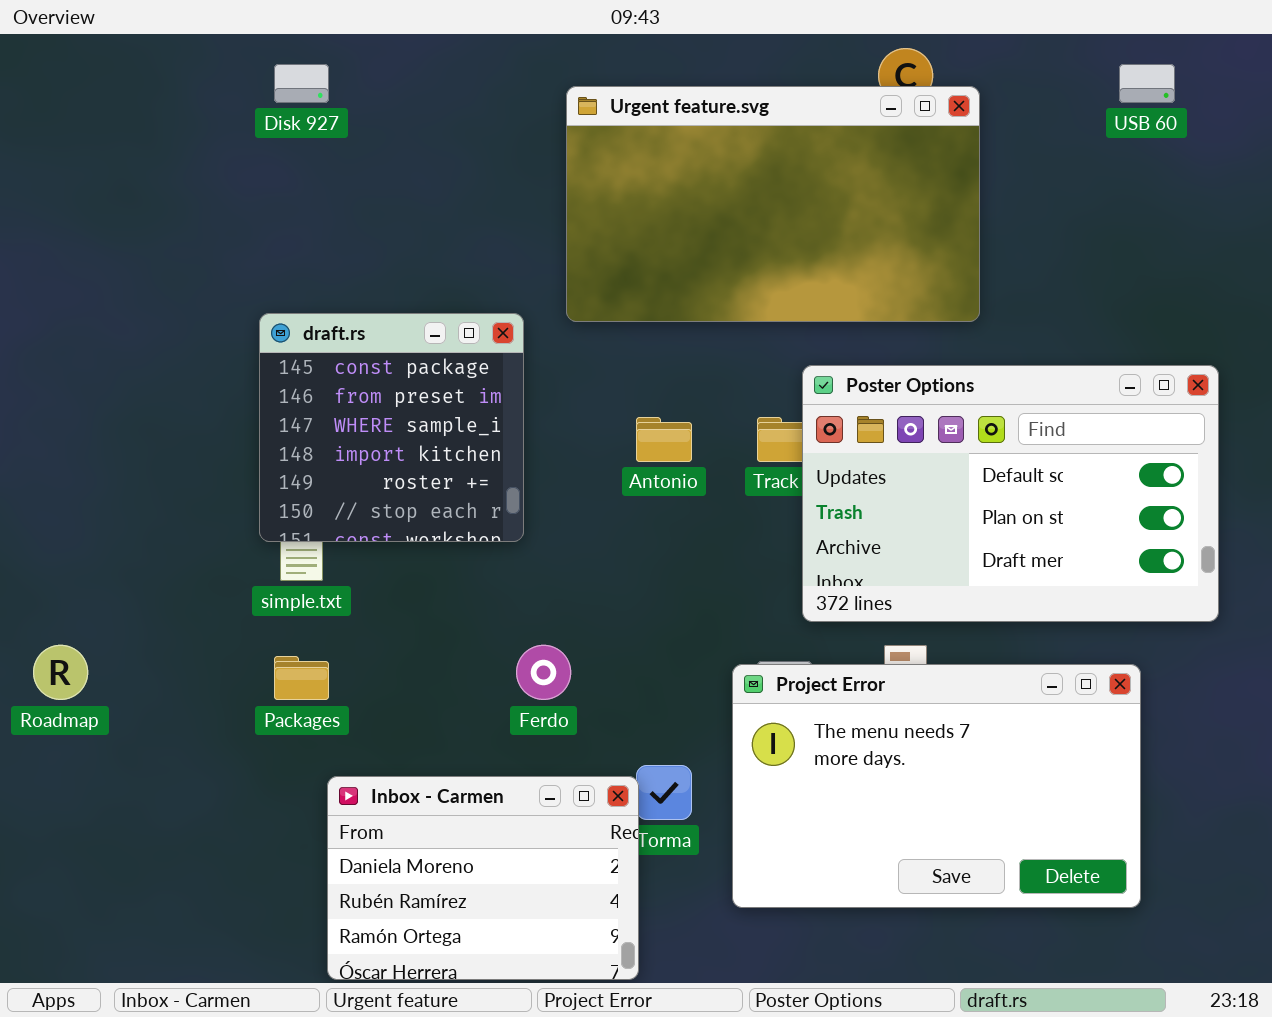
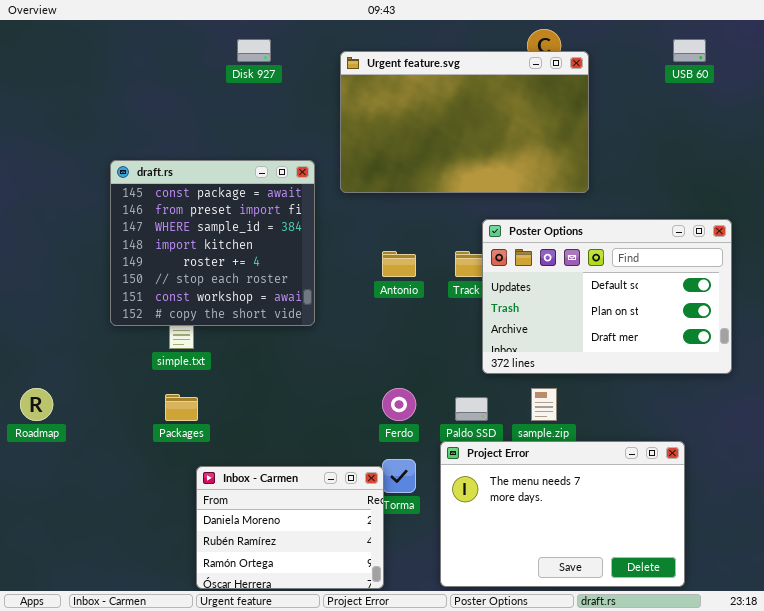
Disk 927: [274,64,329,103] -> [237,39,271,62], moved
draft.rs: [259,313,524,542] -> [110,160,315,326], resized
Ferdo: [516,645,571,700] -> [382,388,416,421], moved
Project Error: [732,664,1141,908] -> [440,441,685,587], moved

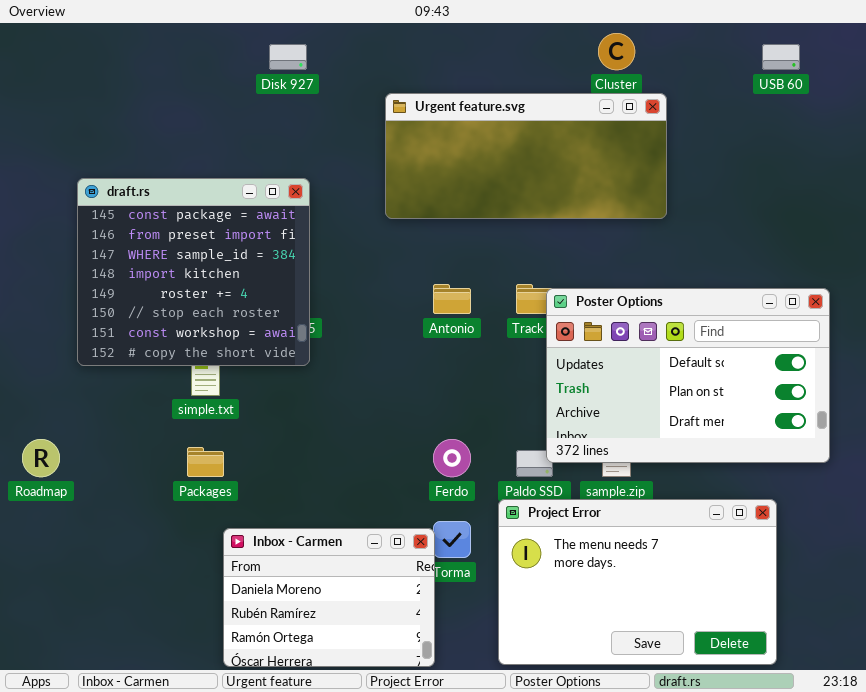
Urgent feature.svg: [340,51,589,193] -> [385,93,667,219], resized
draft.rs: [110,160,315,326] -> [77,178,310,366], moved
Poster Options: [482,219,732,374] -> [546,288,830,463], moved

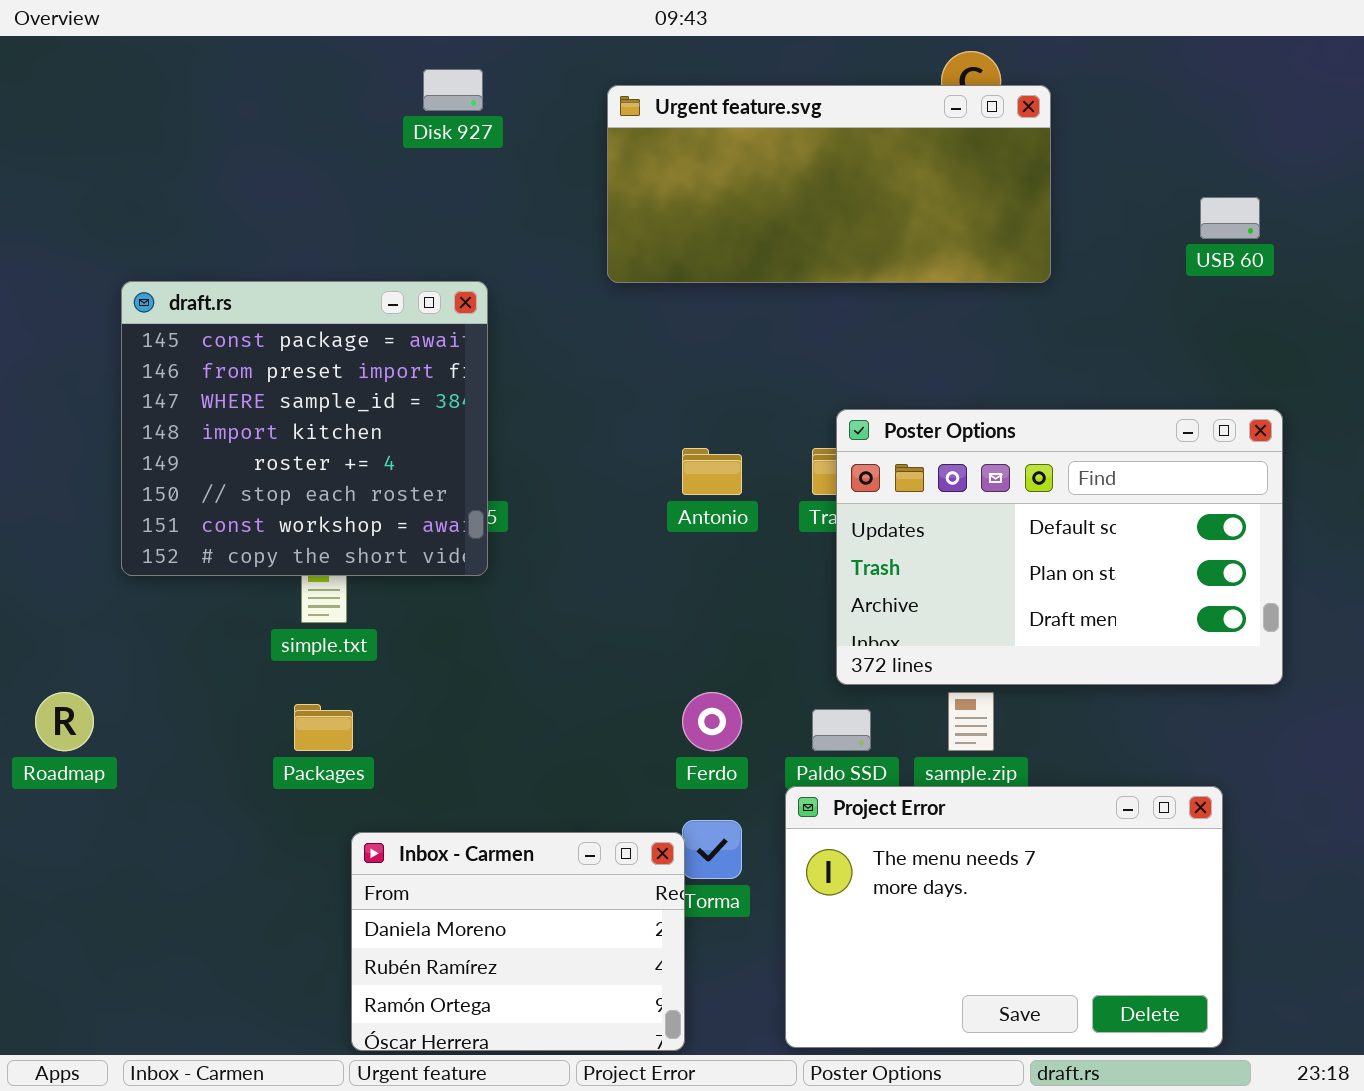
USB 60: [762,44,800,70] -> [1200,197,1260,239], moved
Urgent feature.svg: [385,93,667,219] -> [607,85,1051,283], moved
Poster Options: [546,288,830,463] -> [836,409,1283,685], moved

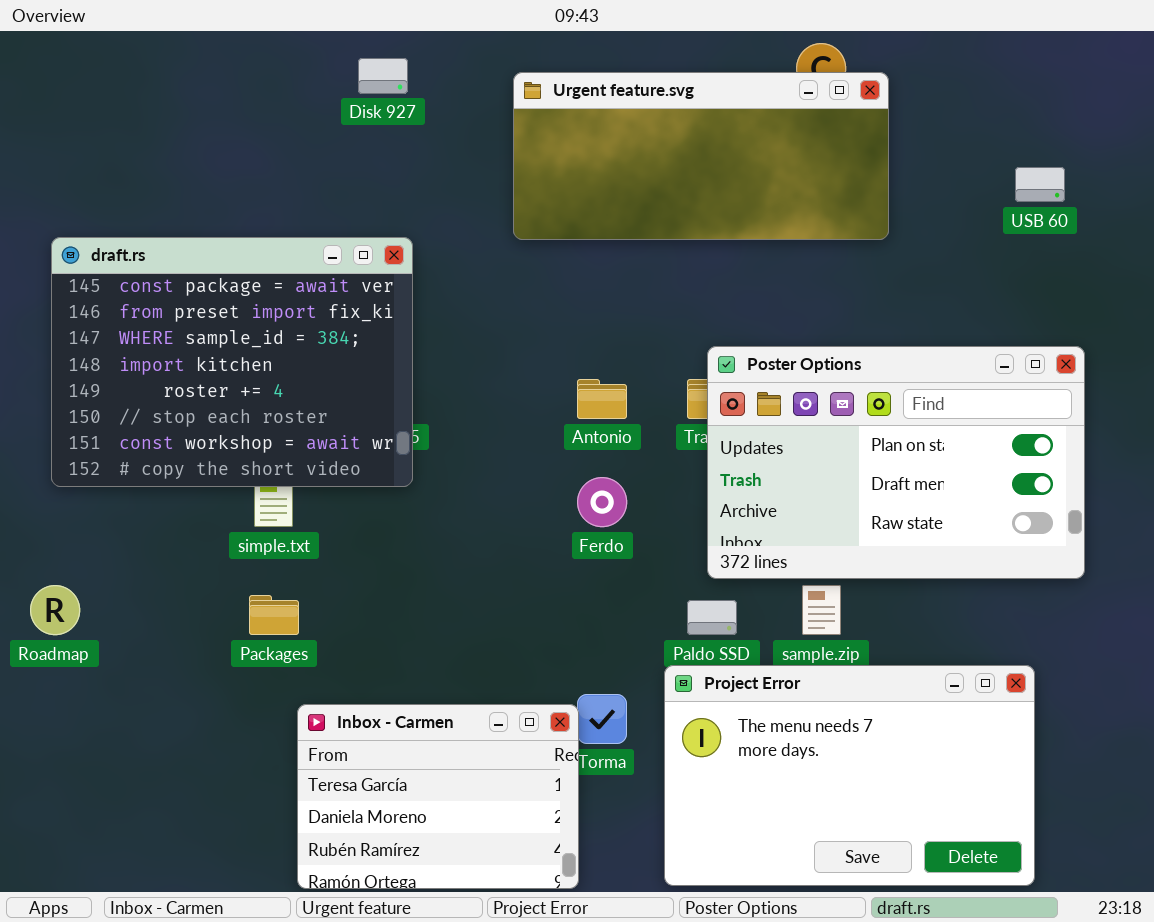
draft.rs: [121,281,488,576] -> [51,237,413,487], resized
Poster Options: [836,409,1283,685] -> [707,346,1085,579], scrolled down 1 row
Ferdo: [682,692,742,751] -> [577,477,627,527], moved
Inbox - Carmen: [351,832,685,1051] -> [297,704,579,889], scrolled up 1 row

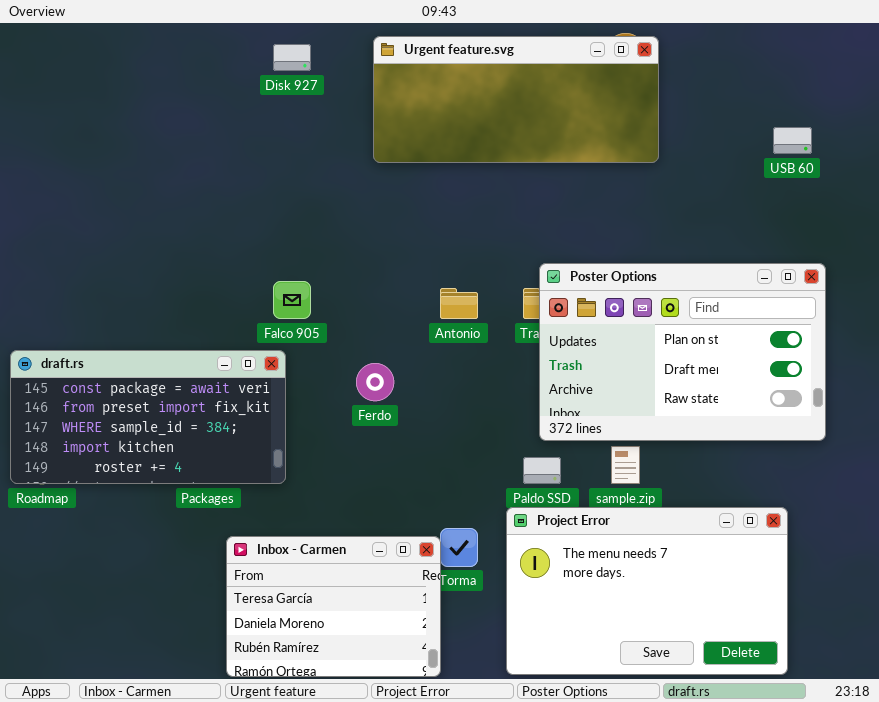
Urgent feature.svg: [513,72,889,240] -> [373,36,659,163], moved
draft.rs: [51,237,413,487] -> [10,350,286,484], moved, resized
Ferdo: [577,477,627,527] -> [356,363,394,401], moved

